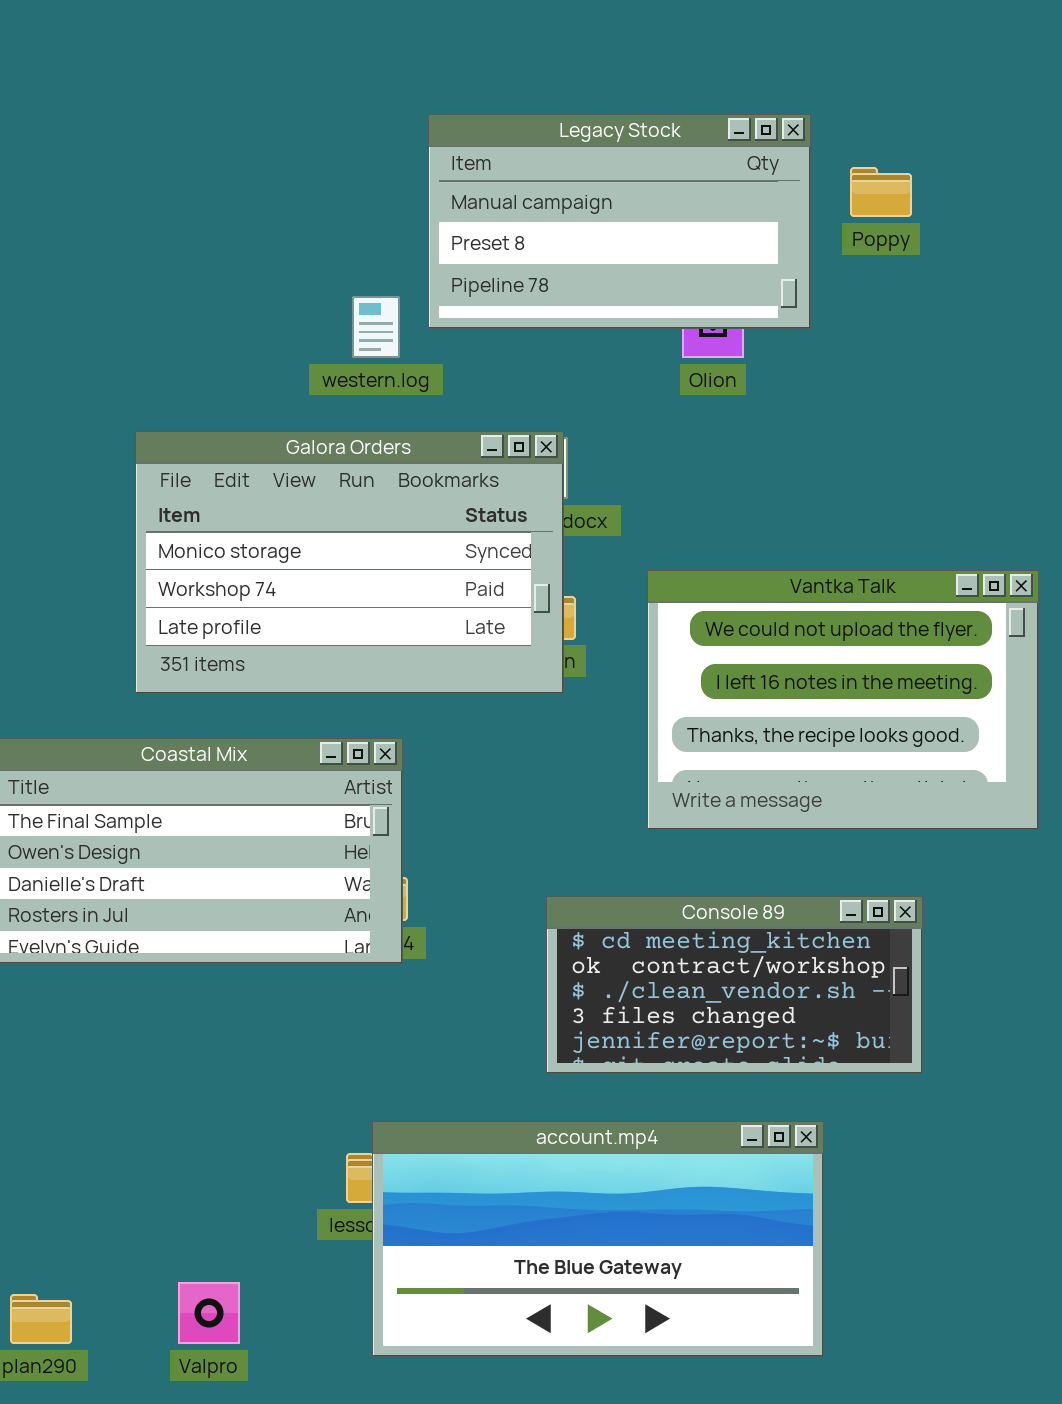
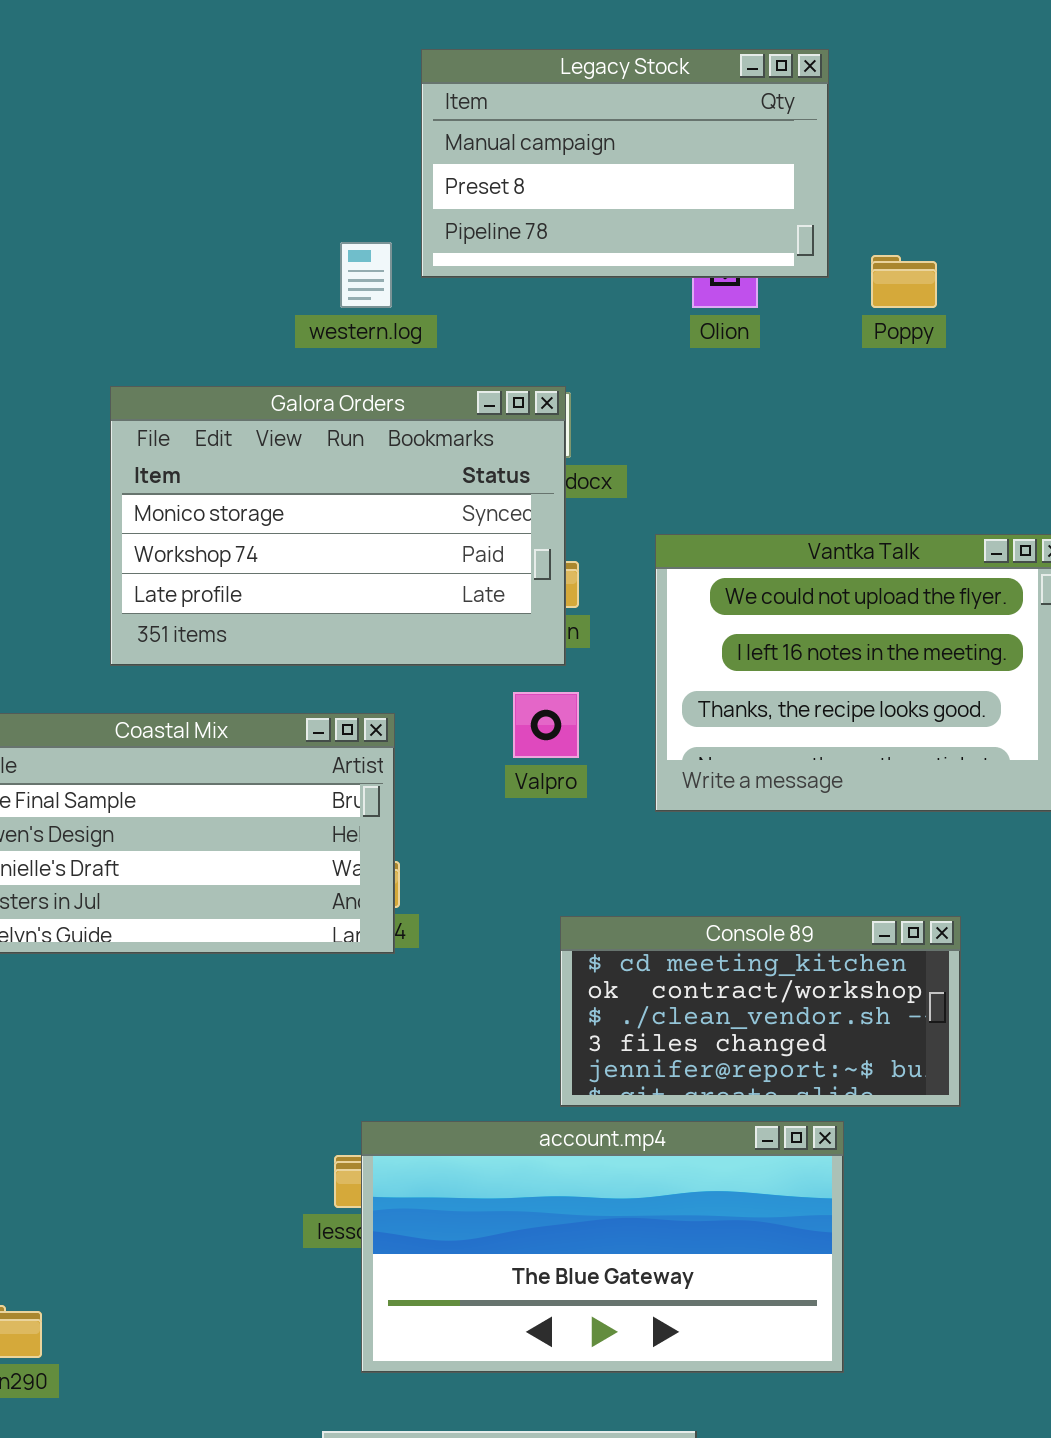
Poppy: [850,167,912,217] -> [871,255,937,308], moved
Console 89: [546,896,923,1074] -> [560,916,961,1107], moved
Valpro: [178,1282,240,1344] -> [513,692,579,758], moved

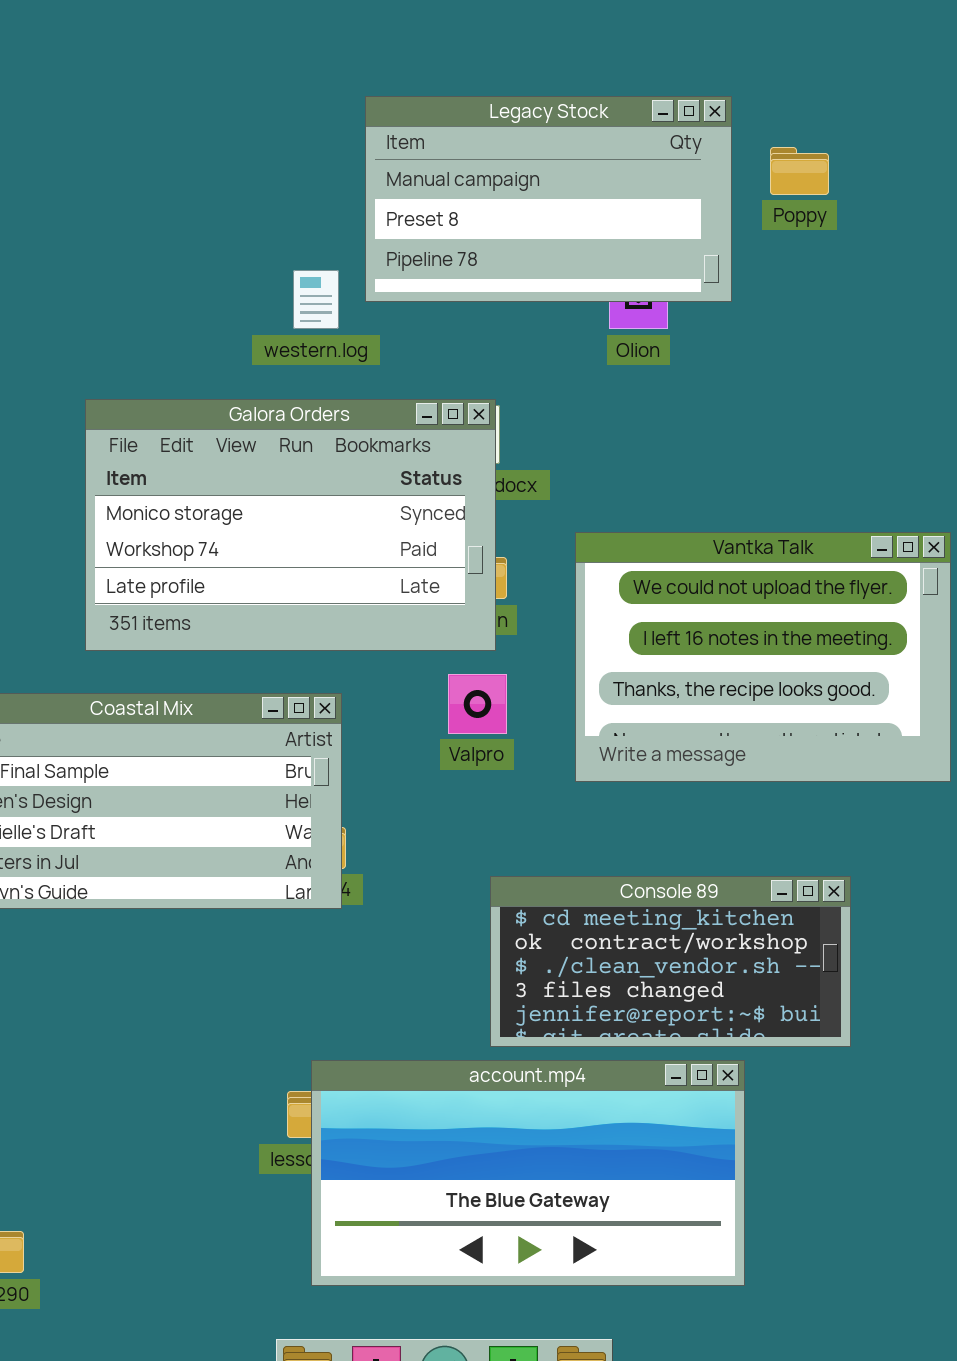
Poppy: [871,255,937,308] -> [770,147,829,195], moved

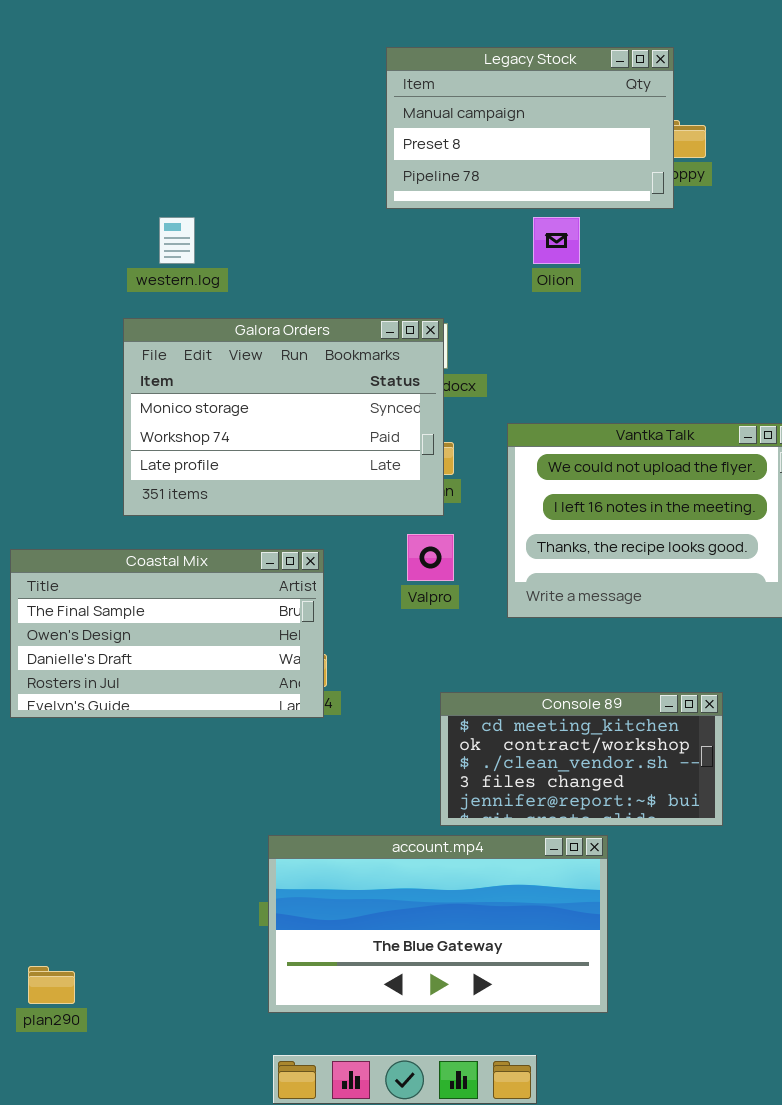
Legacy Stock: [365,96,732,302] -> [386,47,674,209], moved
western.log: [293,270,339,329] -> [159,217,195,264], moved
account.mp4: [311,1060,745,1286] -> [268,835,608,1013], moved

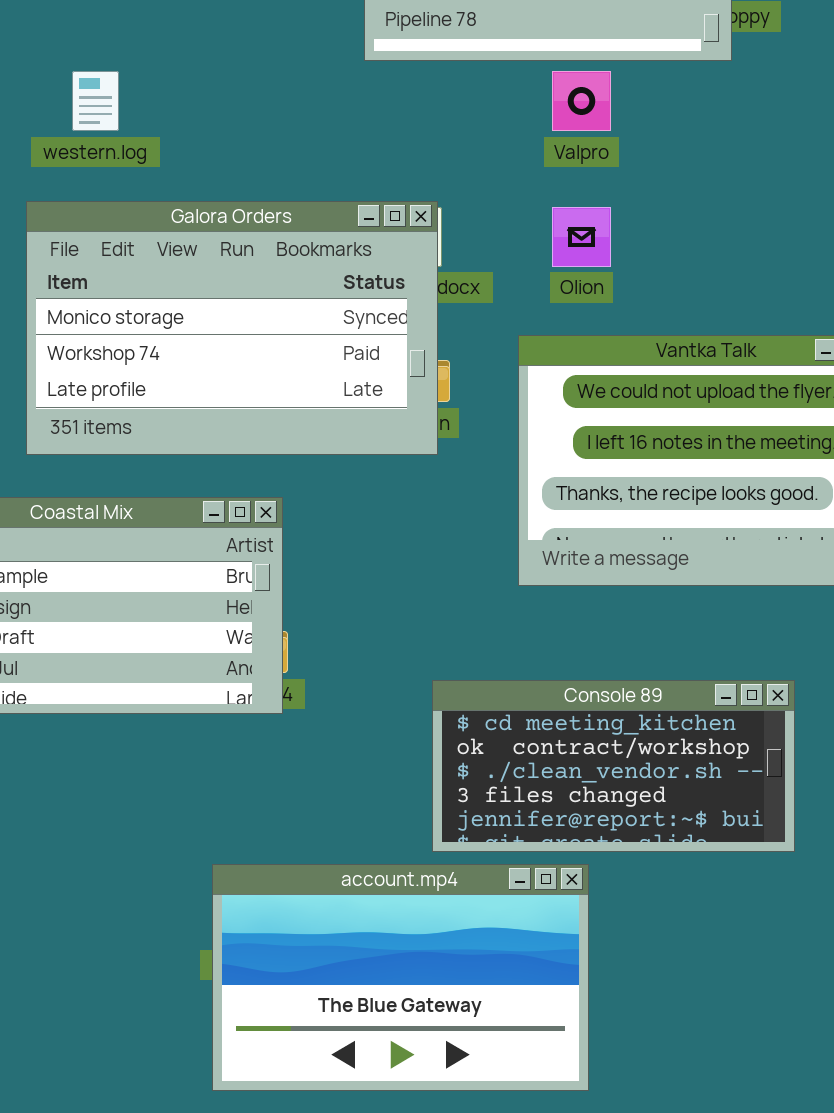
Olion: [533,217,580,264] -> [552,207,611,267], moved
Valpro: [407,534,454,581] -> [552,71,611,131], moved
account.mp4: [268,835,608,1013] -> [212,864,589,1091], resized

